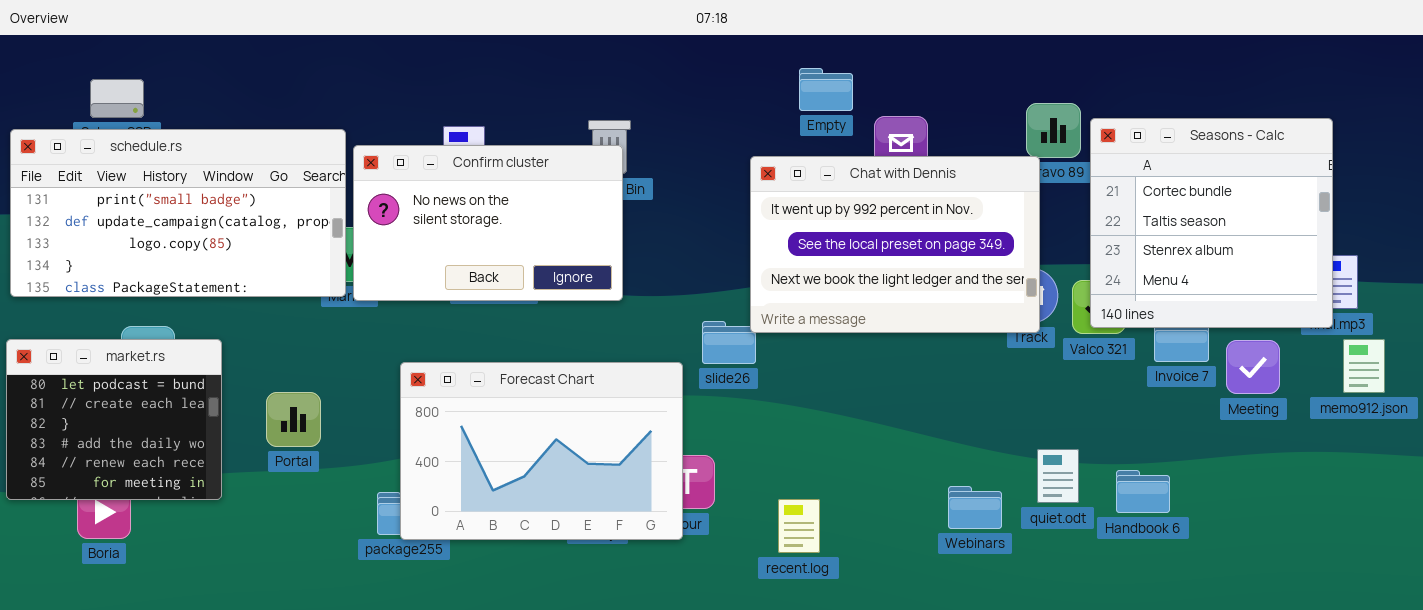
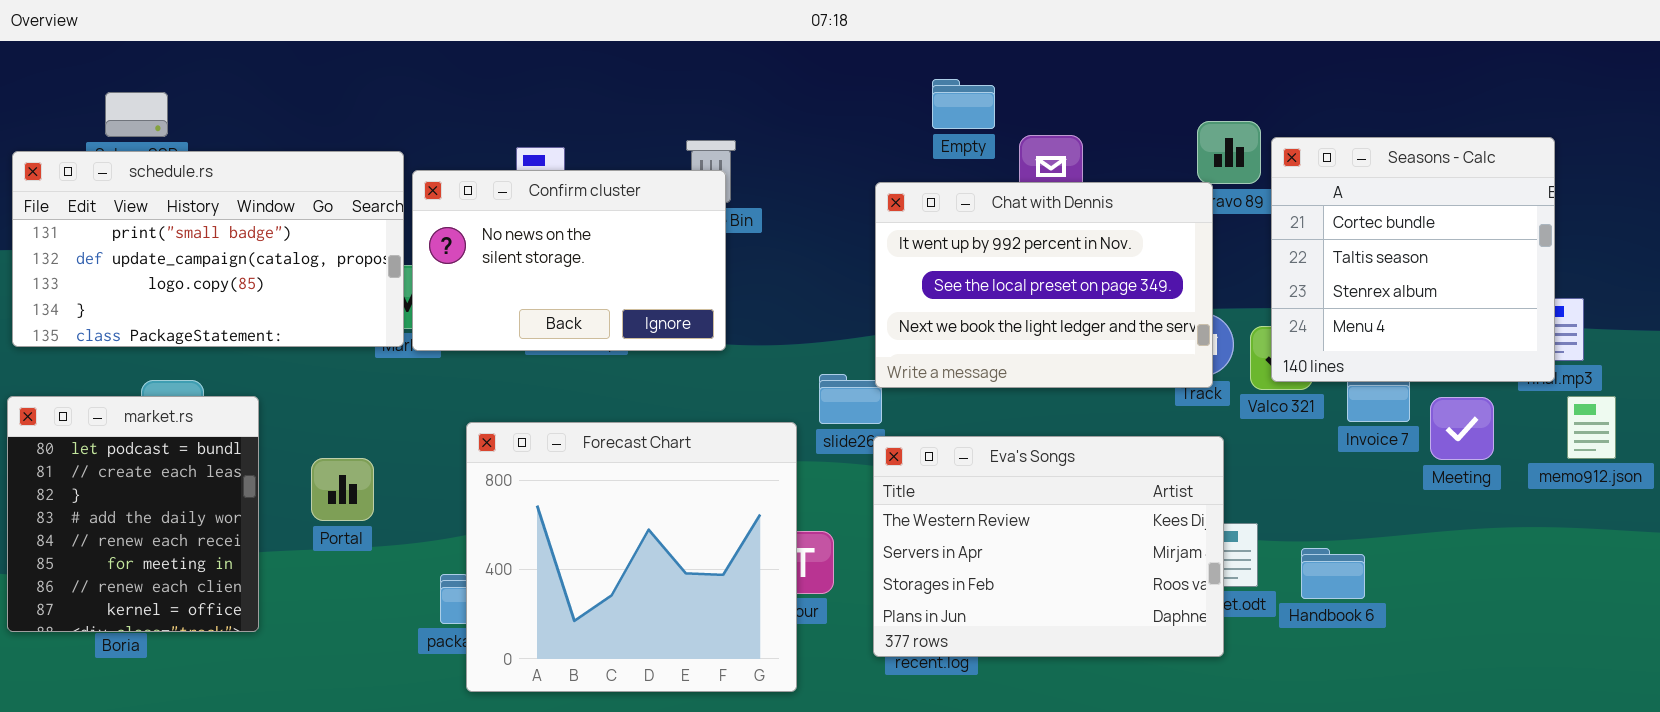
market.rs: [6,339,222,500] -> [7,396,259,632], resized
Forecast Chart: [400,362,683,540] -> [466,422,797,692], resized
Eva's Songs: none -> [873,436,1224,657], opened

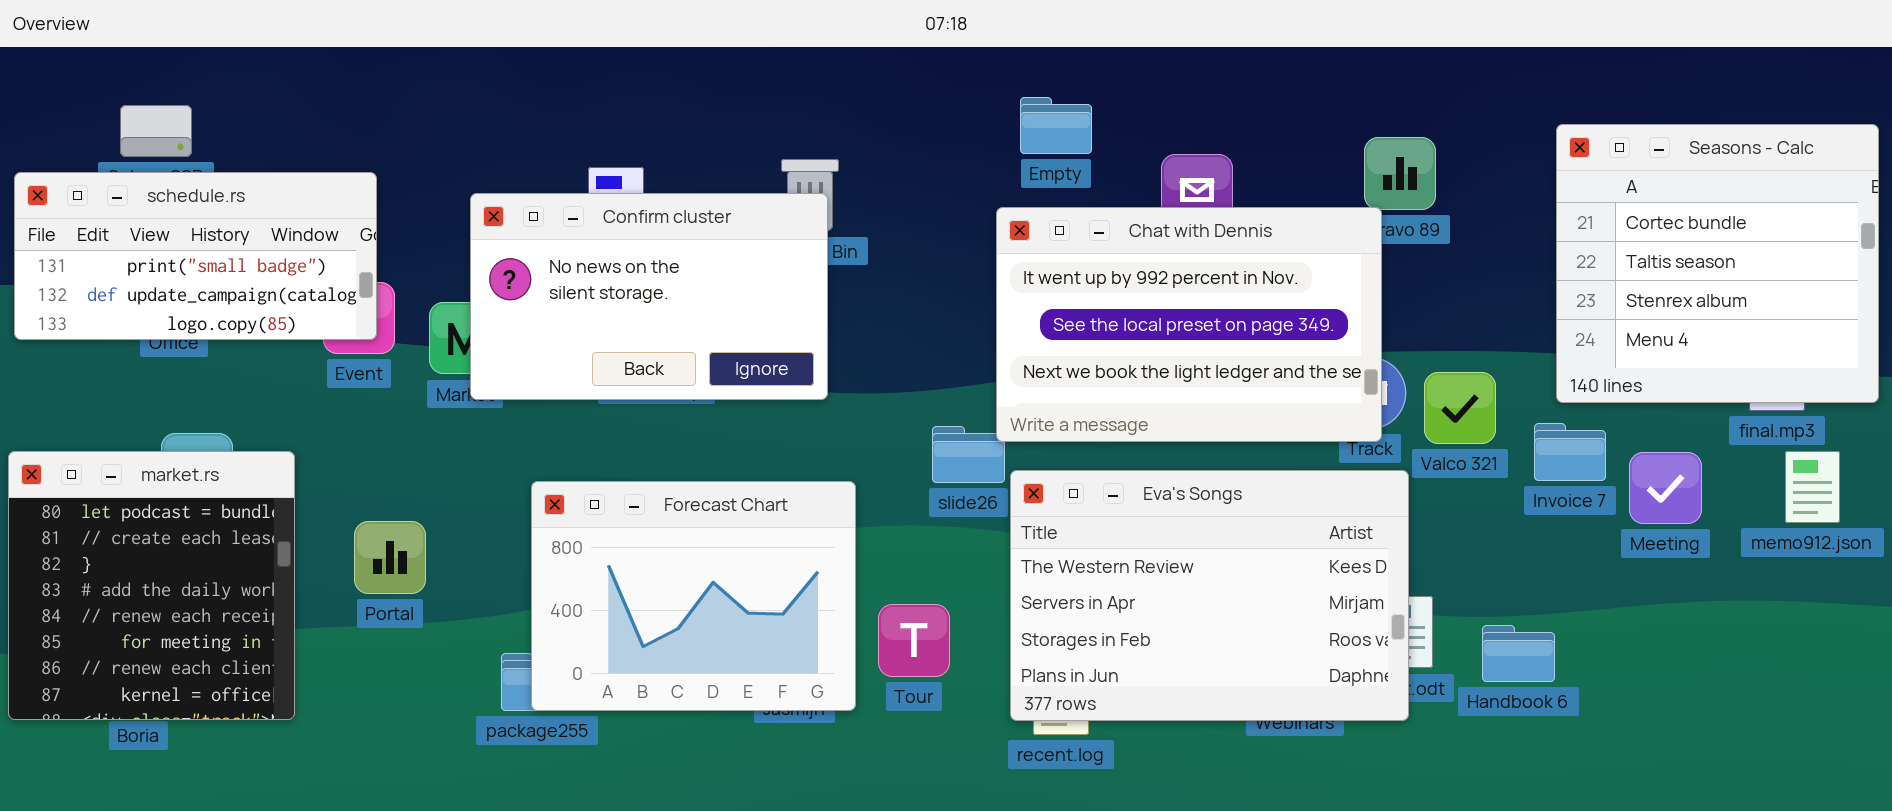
Empty: [932,79,995,129] -> [1020,97,1092,154], moved
Seasons - Calc: [1271,137,1555,382] -> [1556,124,1879,403], moved
schedule.rs: [12,151,404,347] -> [14,172,377,340], resized
Forecast Chart: [466,422,797,692] -> [531,481,856,711], resized
Eva's Songs: [873,436,1224,657] -> [1010,470,1409,721], moved

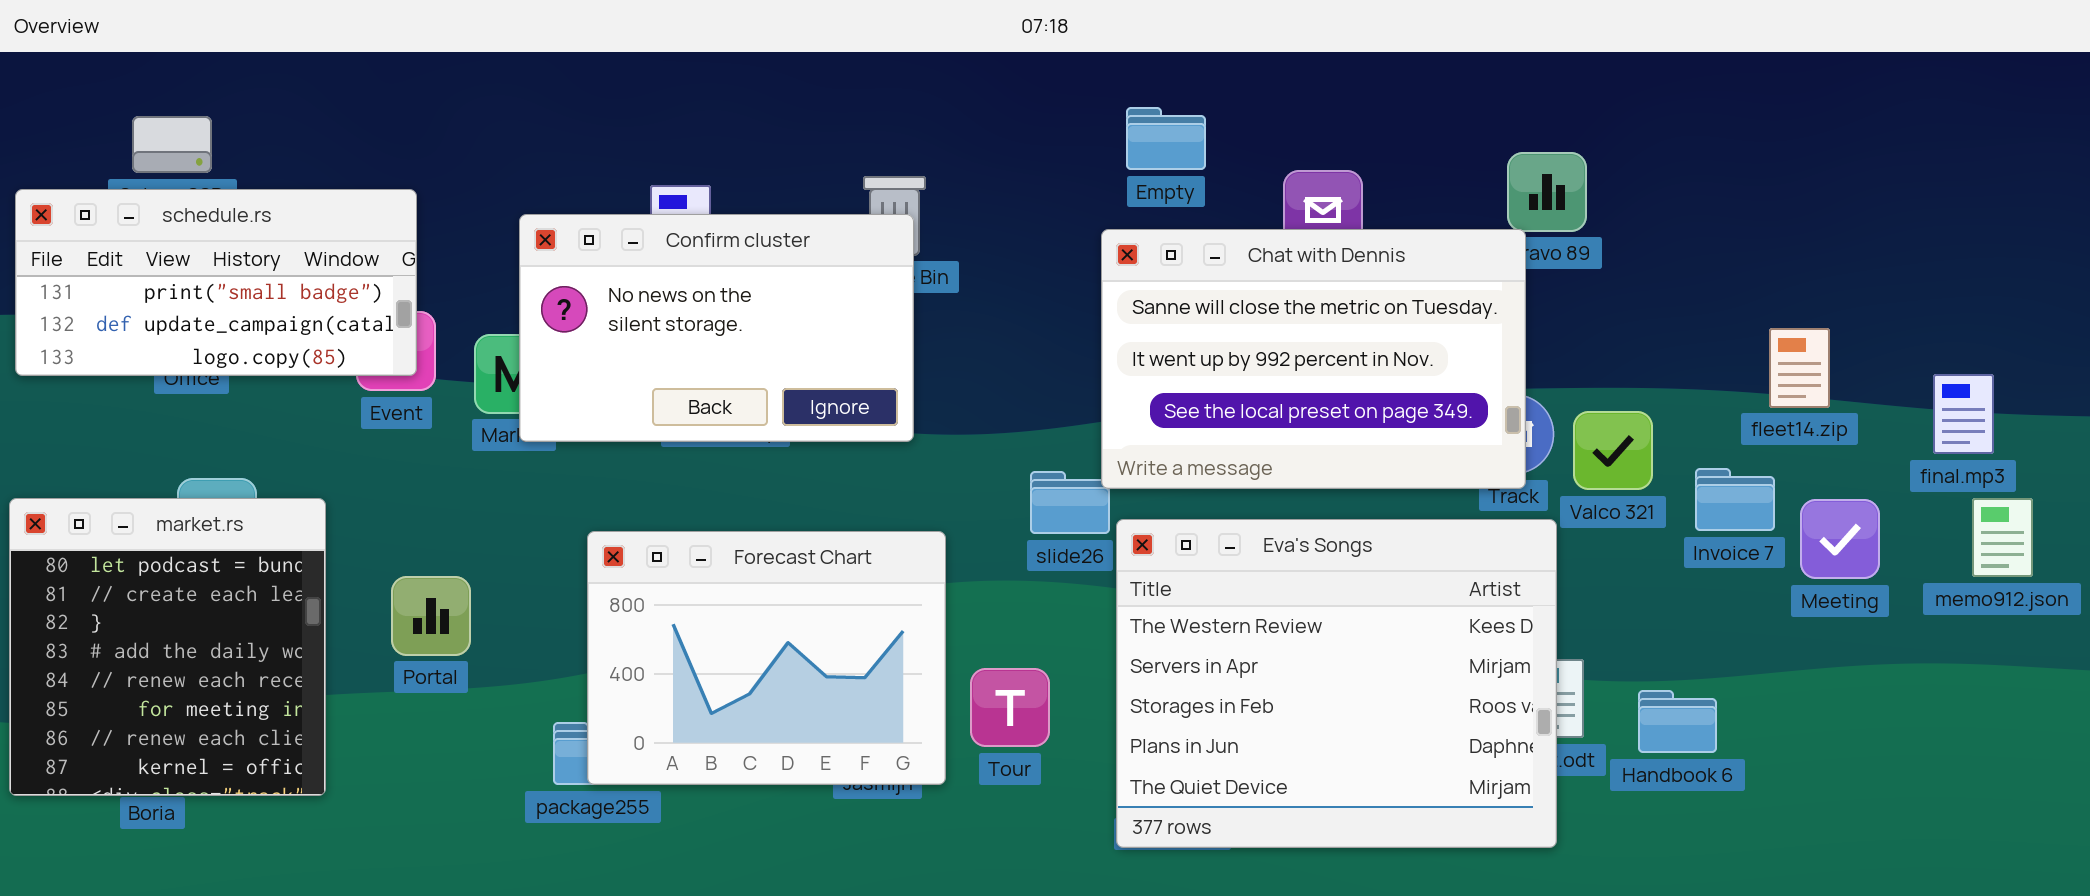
Seasons - Calc: [1556,124,1879,403] -> none, closed
Chat with Dennis: [996,207,1382,442] -> [1101,229,1526,489], scrolled up 1 row
Eva's Songs: [1010,470,1409,721] -> [1116,519,1557,848], resized

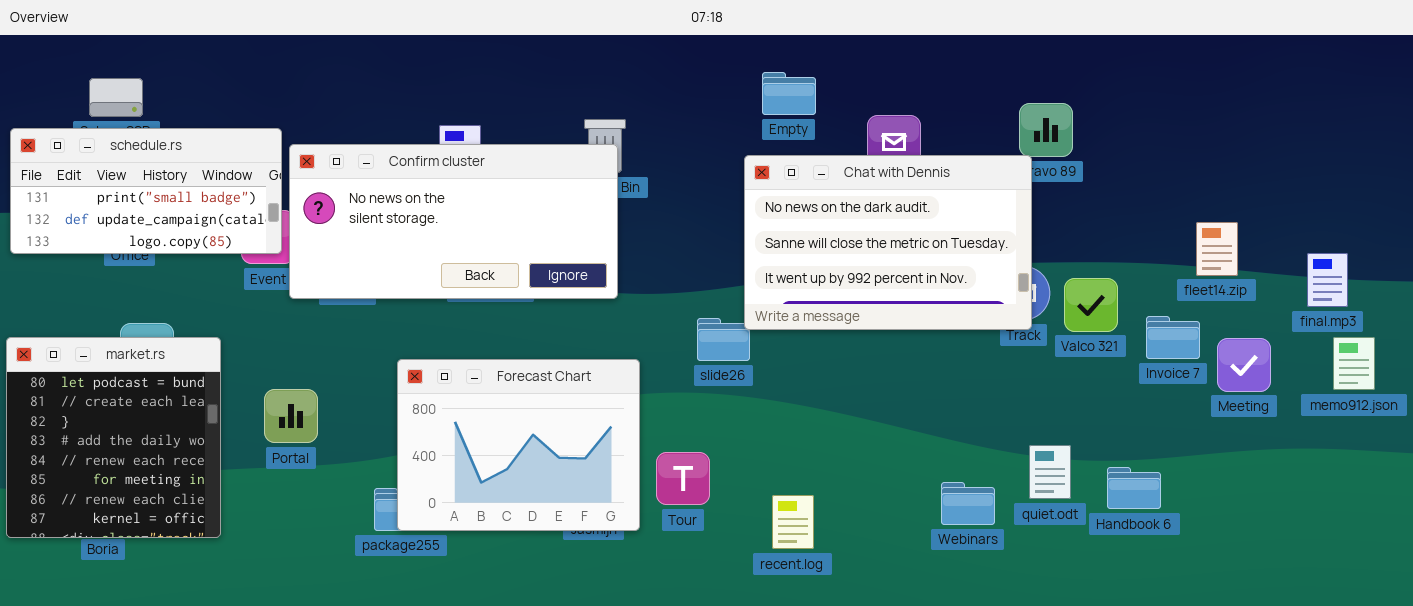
Confirm cluster: [519,214,914,442] -> [289,144,618,299], resized
Chat with Dennis: [1101,229,1526,489] -> [744,155,1032,330], scrolled up 1 row
Eva's Songs: [1116,519,1557,848] -> none, closed

